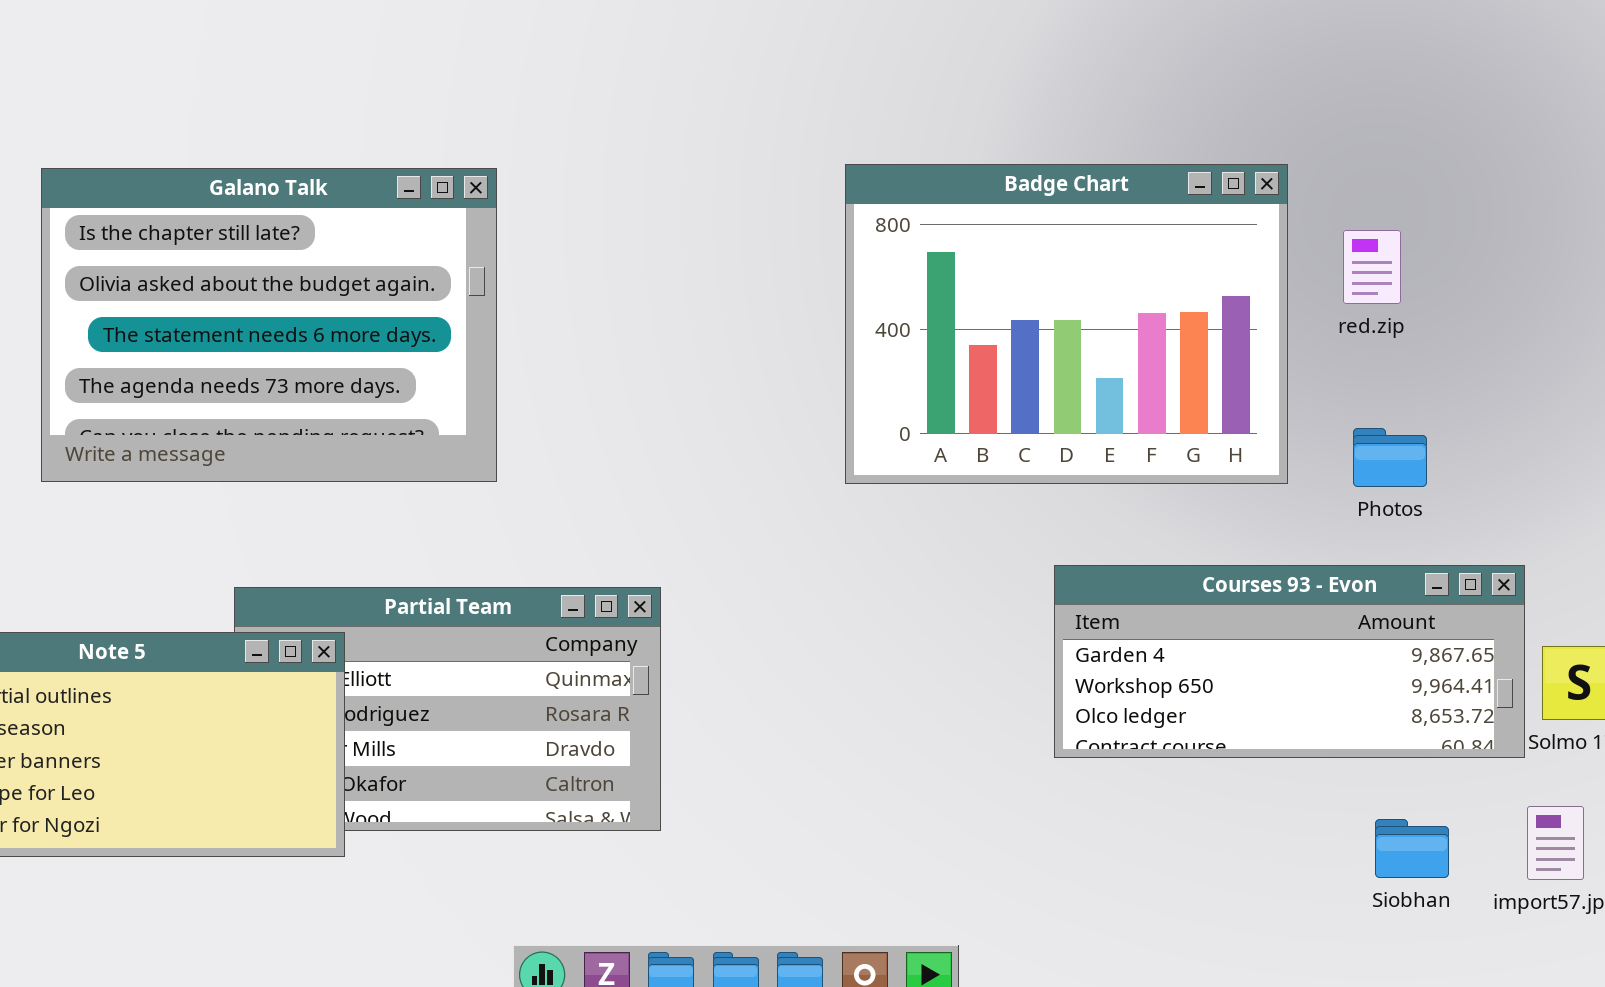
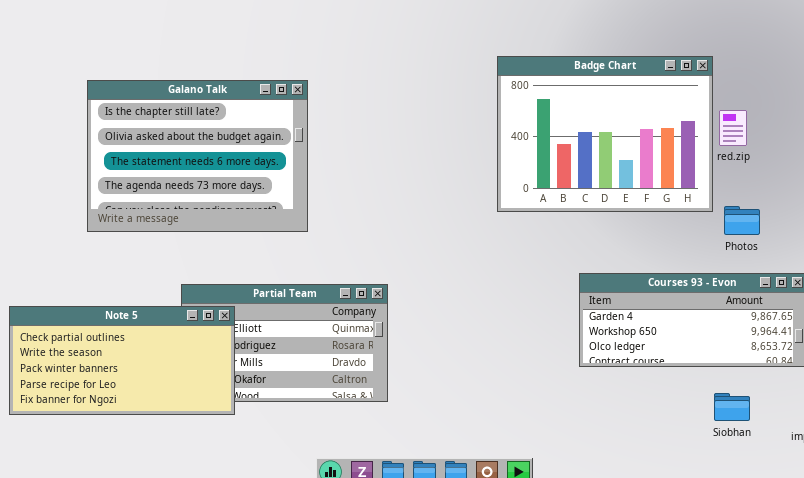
Badge Chart: [845,164,1288,484] -> [497,56,713,212], moved
Siobhan: [1375,819,1449,878] -> [714,393,750,421], moved

